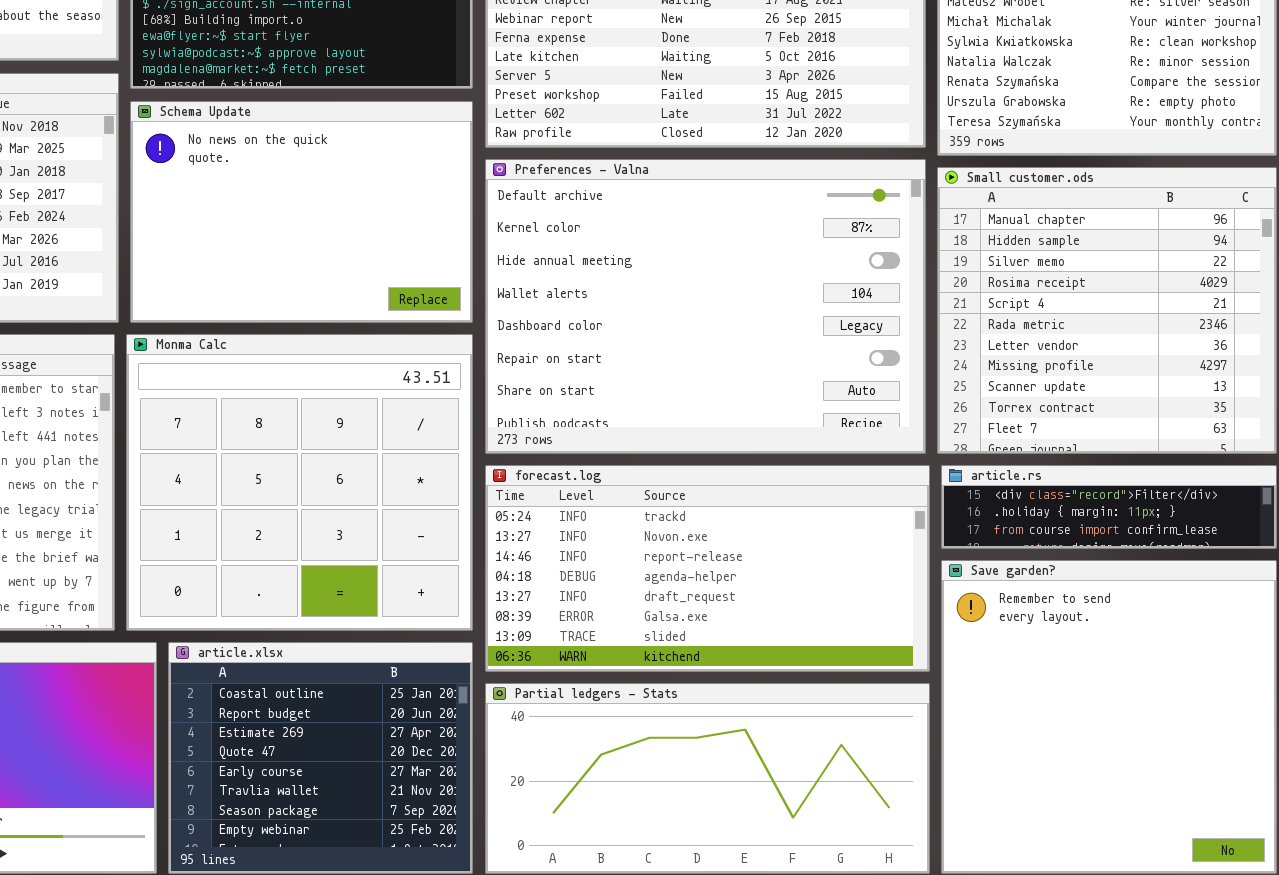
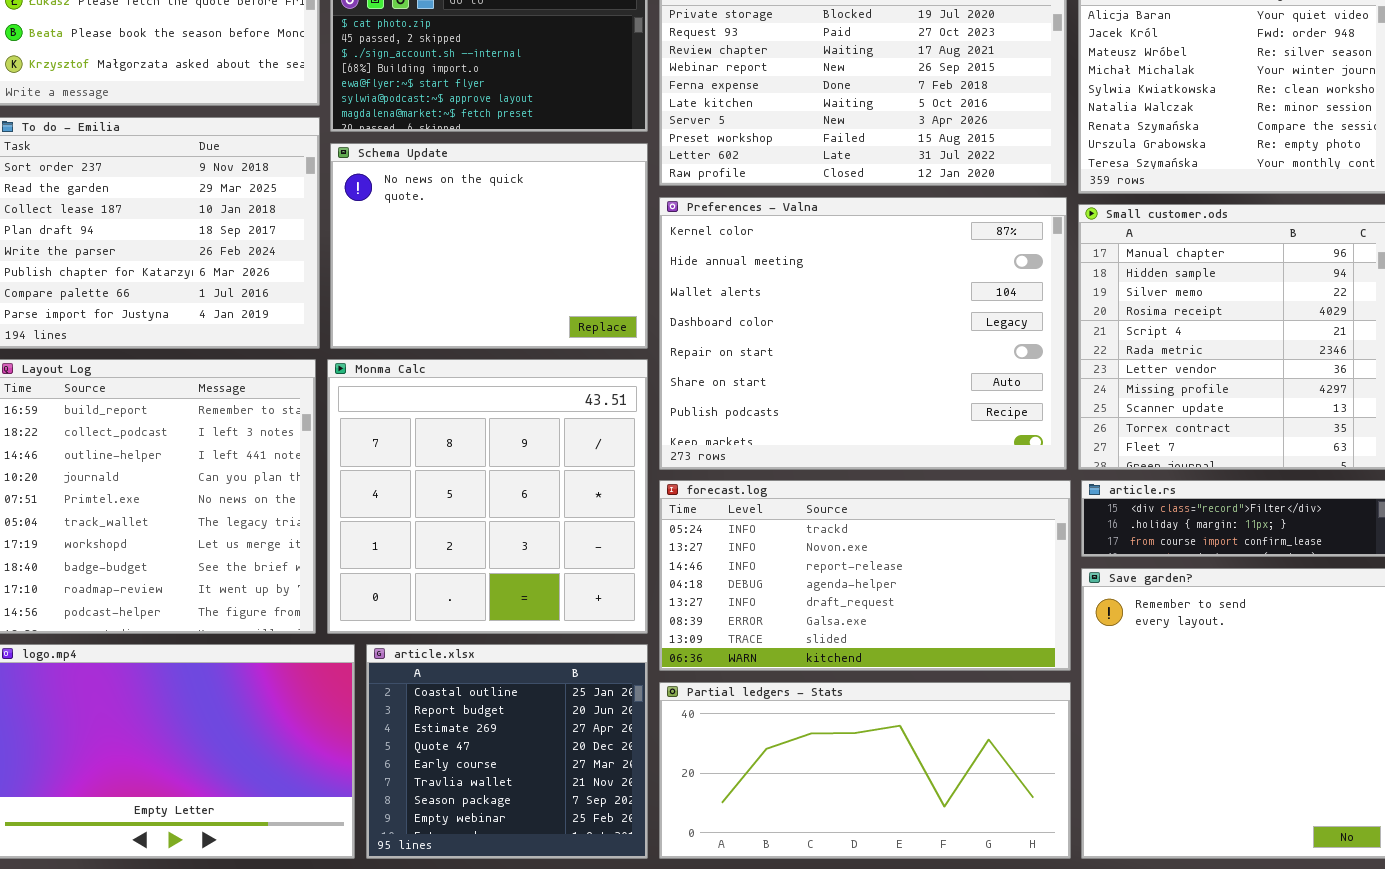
Preferences - Valna: [485,159,926,454] -> [659,197,1067,470], scrolled down 1 row

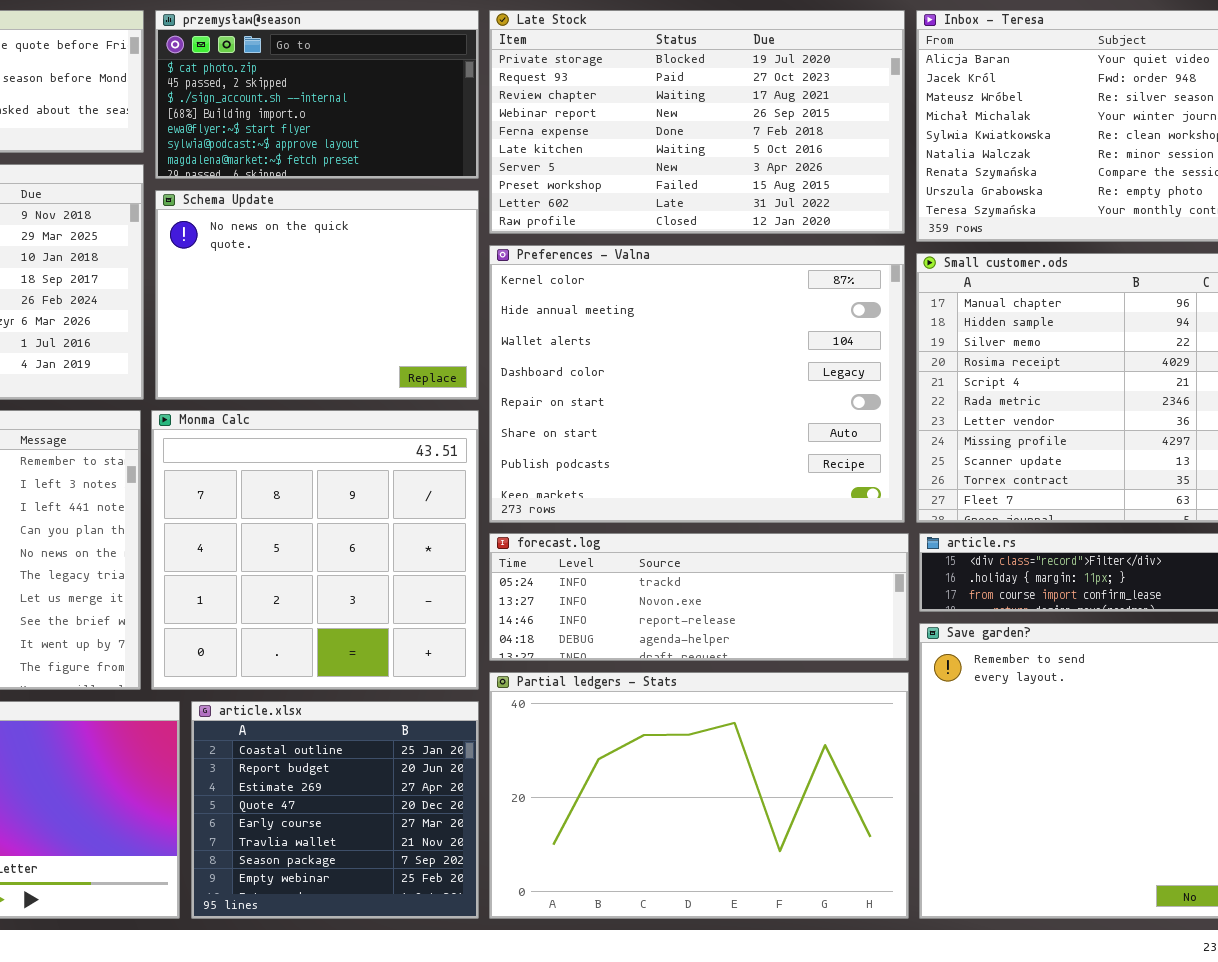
forecast.log: [659,480,1071,671] -> [489,533,909,661], resized
Partial ledgers - Stats: [659,682,1071,859] -> [489,672,909,919], resized

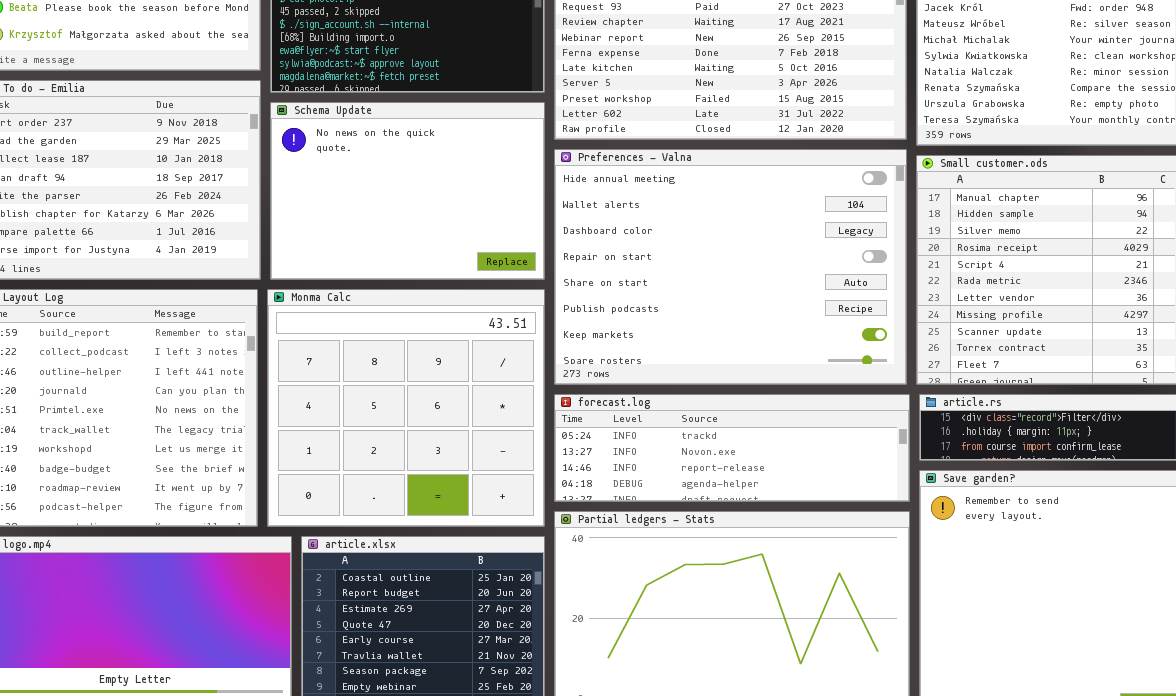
Preferences - Valna: [489,245,905,523] -> [554,149,907,385], scrolled down 1 row

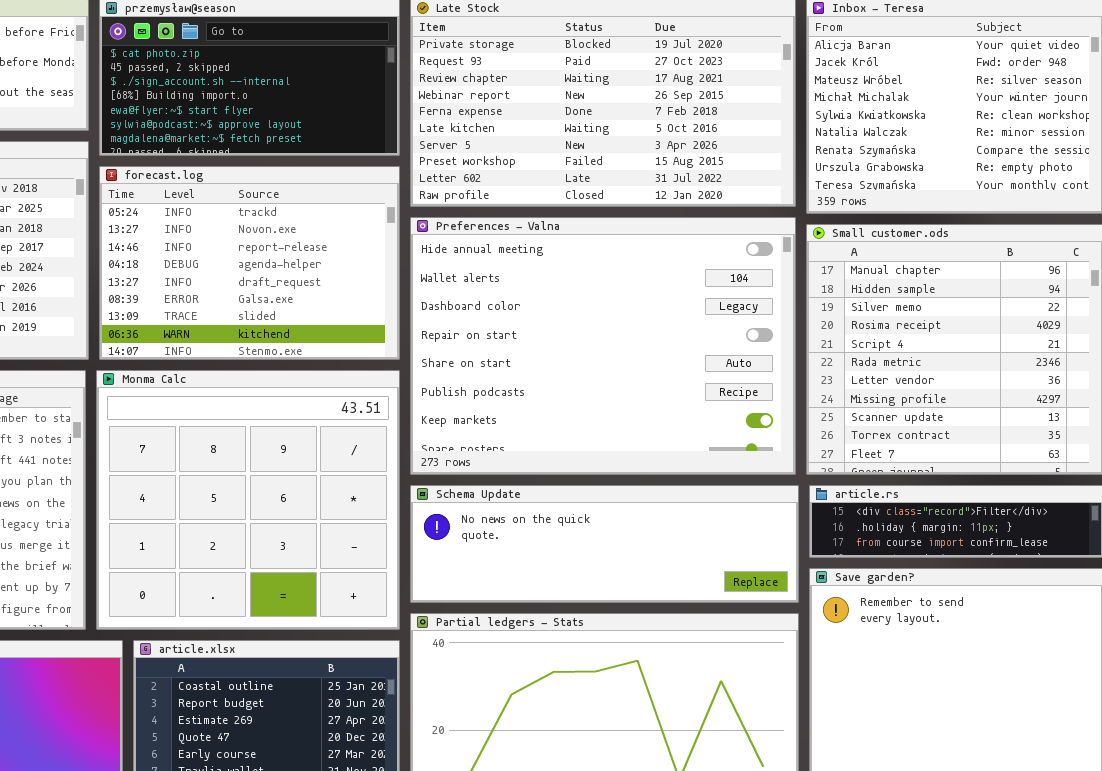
Schema Update: [270,102,545,280] -> [410,485,799,603], moved, resized
forecast.log: [554,394,910,502] -> [99,166,400,360], moved, resized

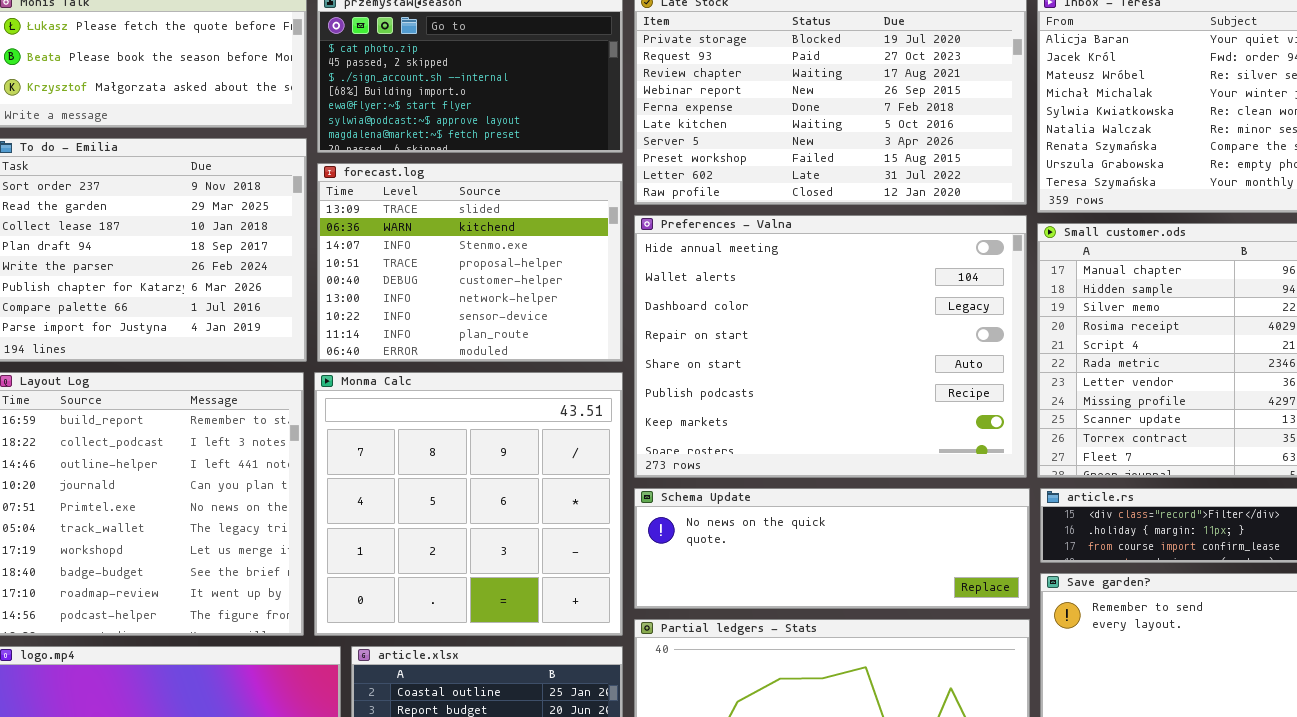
forecast.log: [99,166,400,360] -> [317,163,623,362], scrolled down 6 rows

